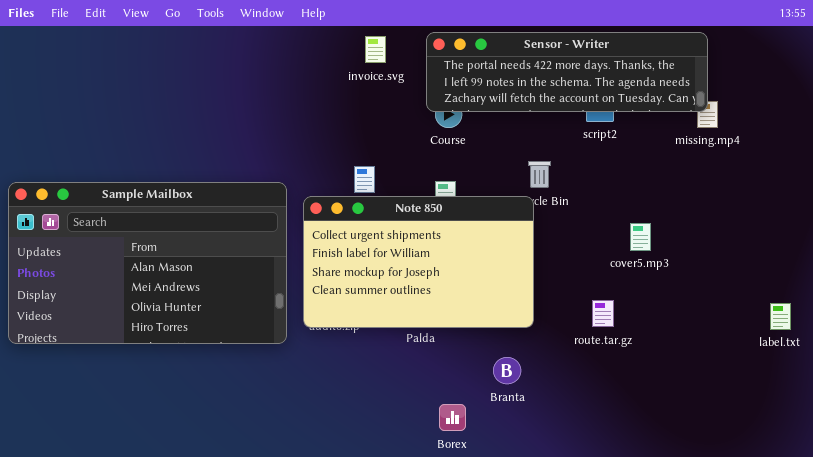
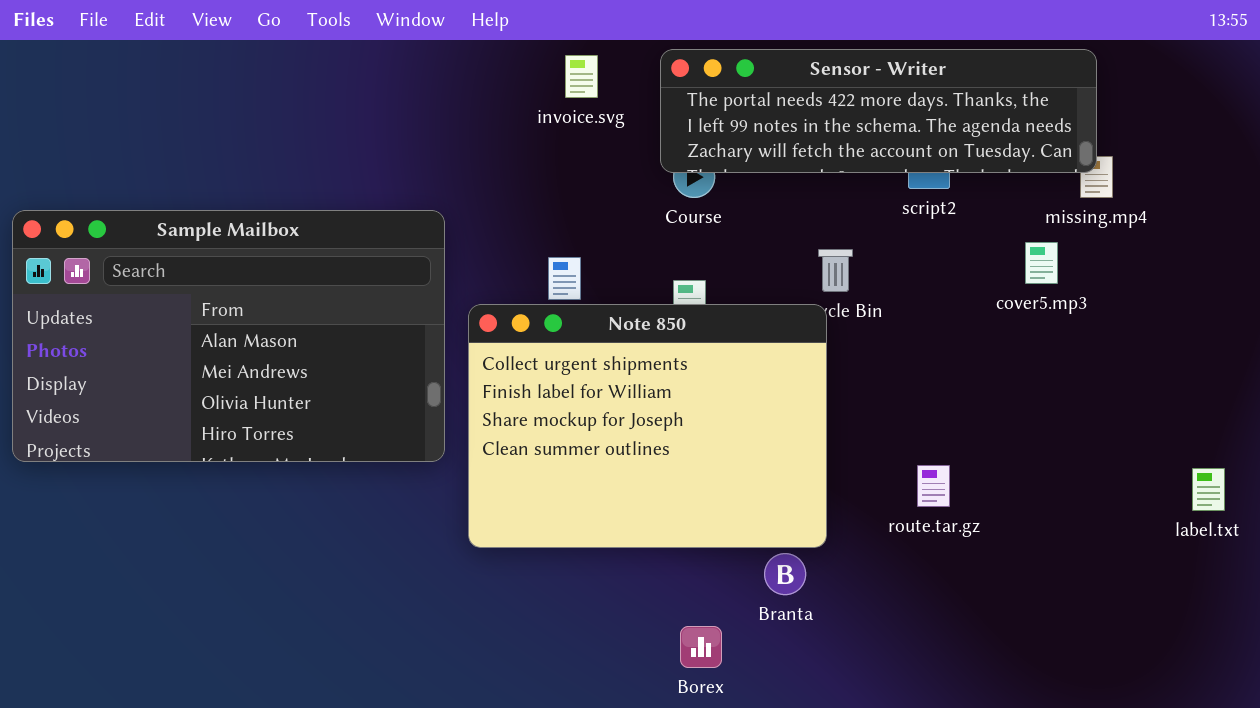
Sample Mailbox: [8,182,287,344] -> [12,210,445,462], moved
Note 850: [303,196,534,328] -> [468,304,827,548], resized
cover5.mp3: [630,223,651,251] -> [1025,242,1058,284], moved

